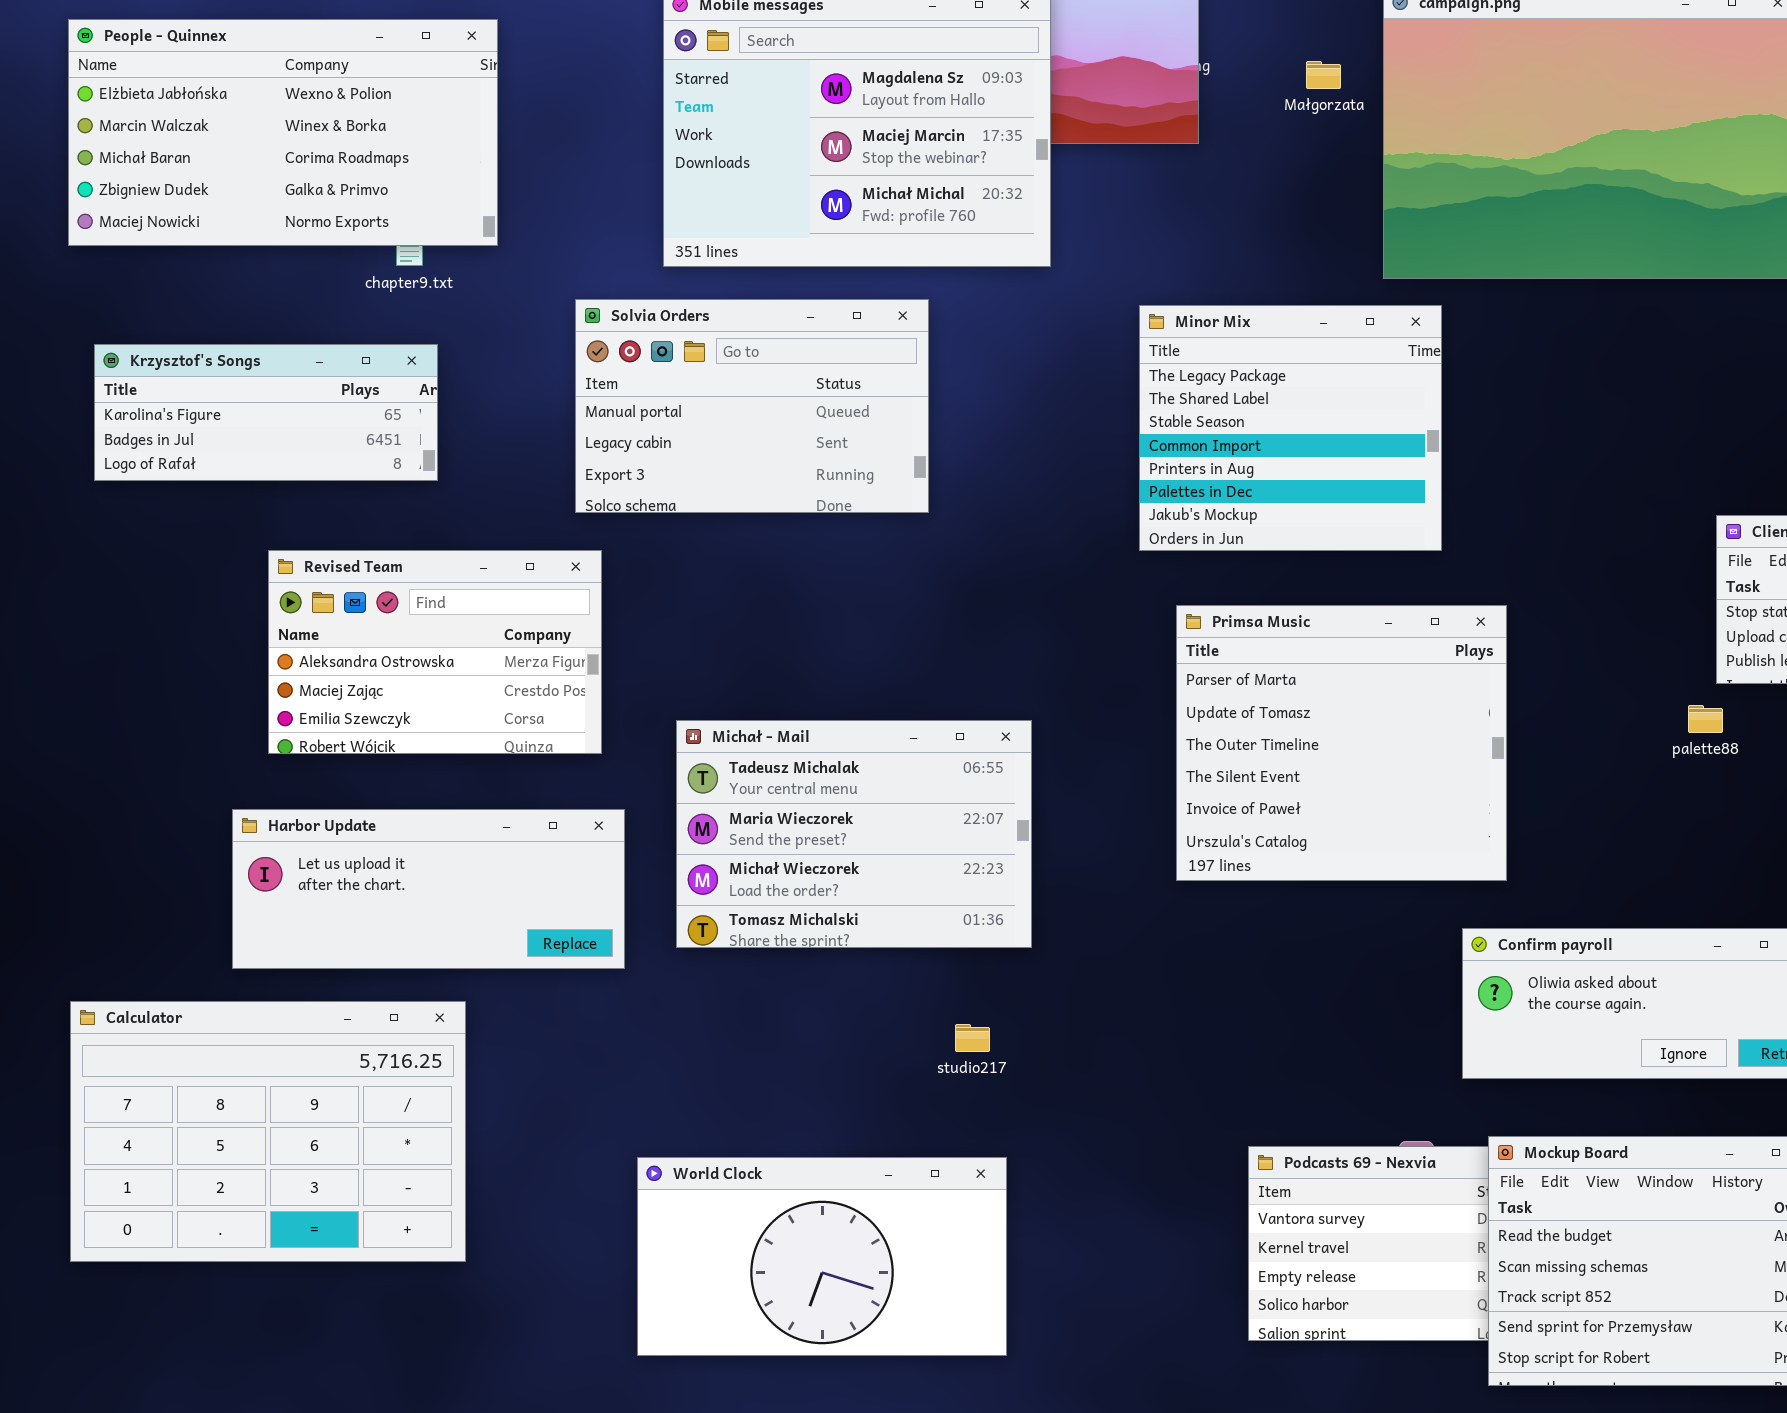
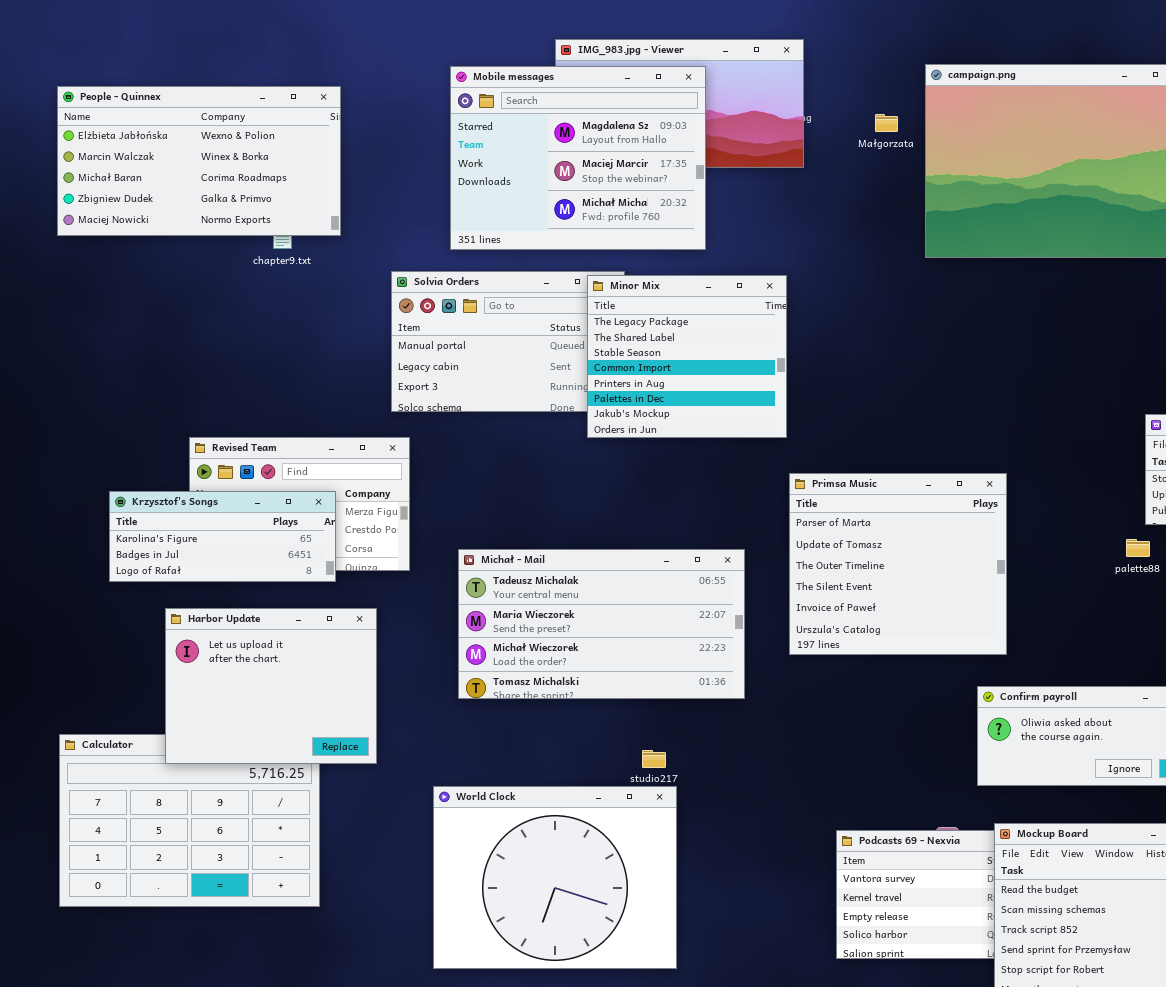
Minor Mix: [1139,305,1442,551] -> [587,275,787,438], moved
Krzysztof's Songs: [94,344,438,481] -> [109,491,336,582], moved
Michał - Mail: [676,720,1032,948] -> [458,549,745,699], resized
Harbor Update: [232,809,625,969] -> [165,608,377,764], resized
World Clock: [637,1157,1007,1356] -> [433,786,677,969], resized

